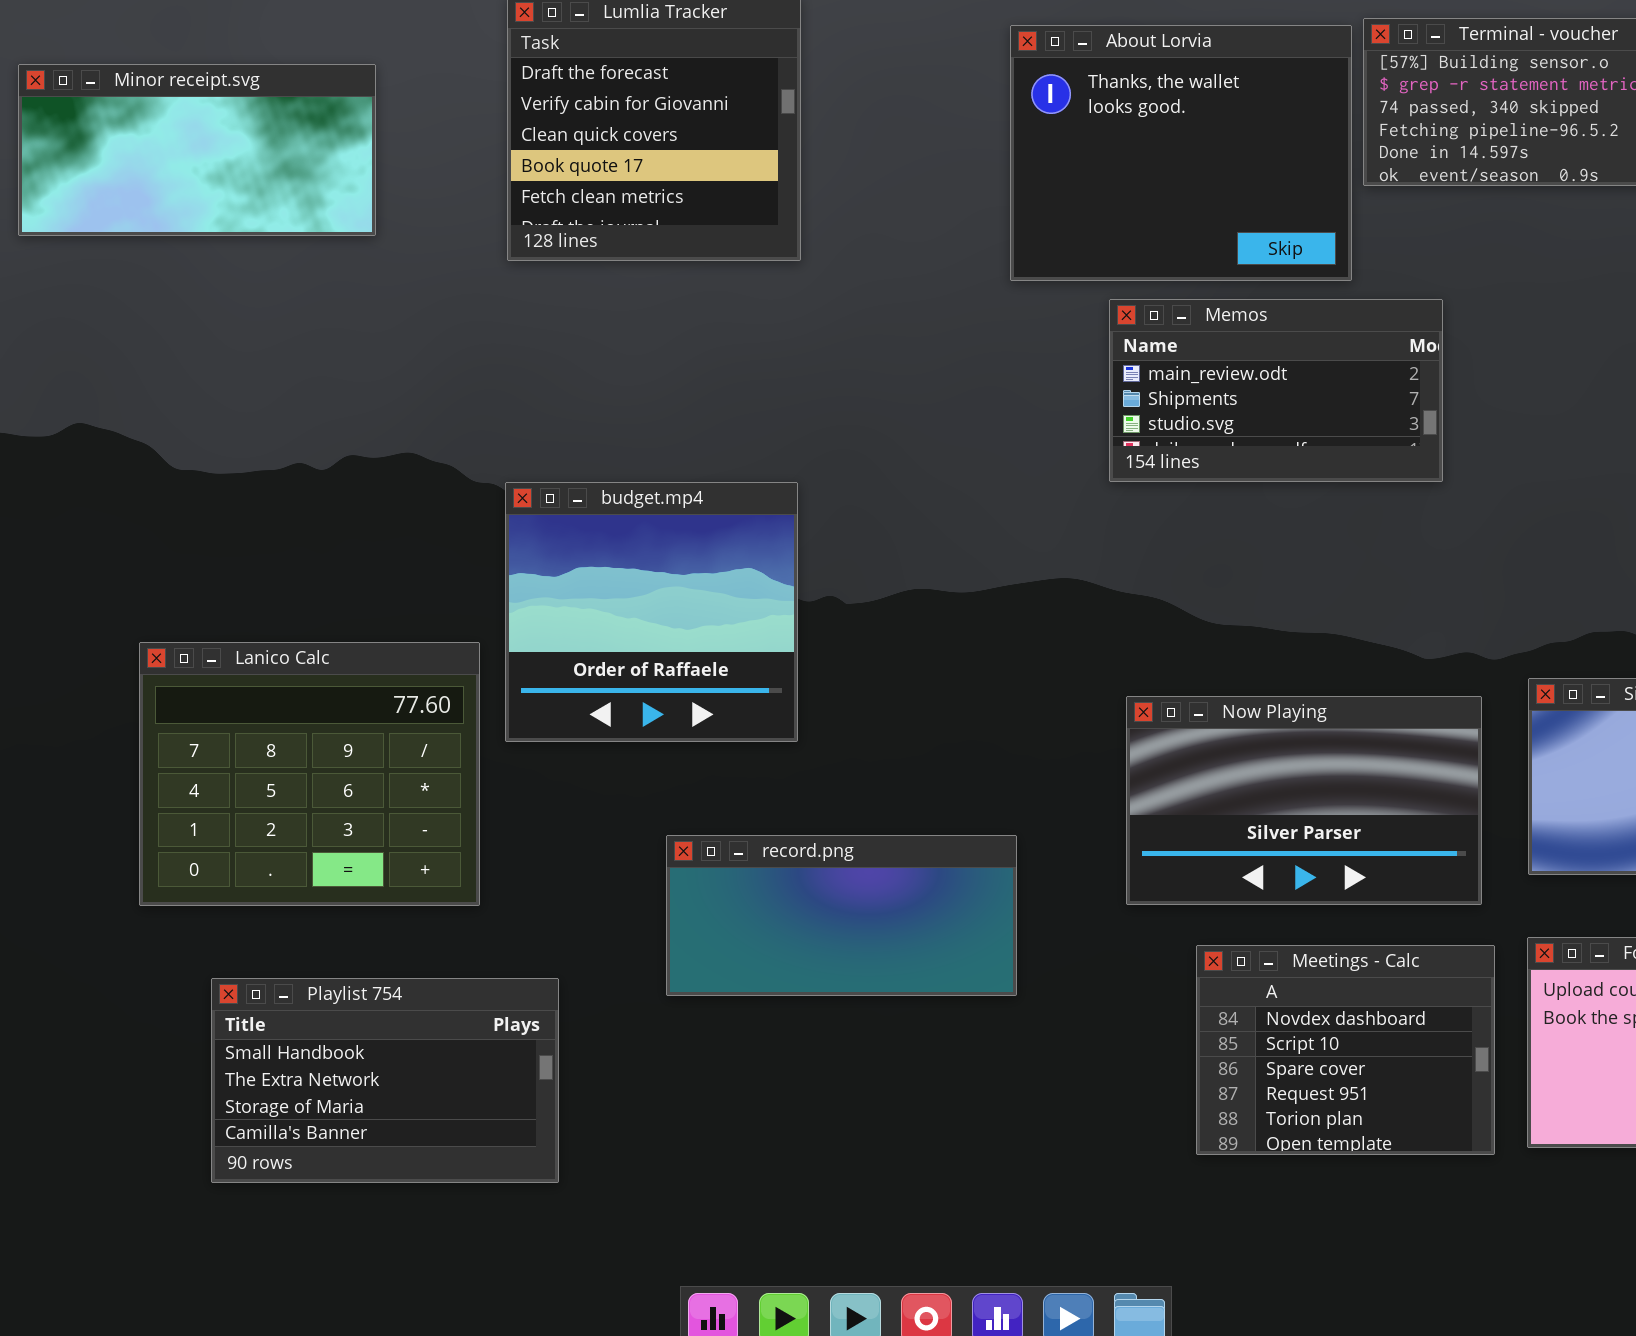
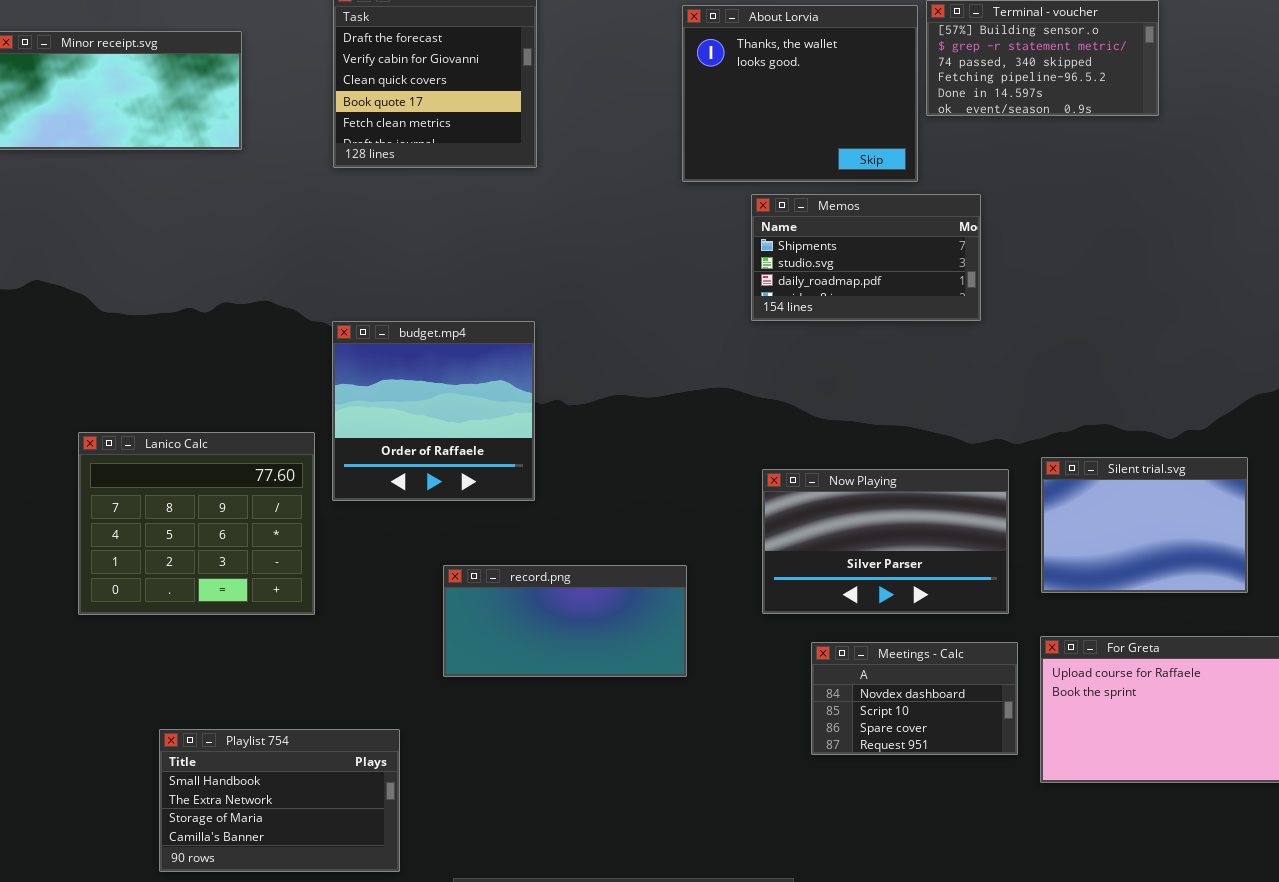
Memos: [1109,299,1443,482] -> [751,194,981,321], scrolled down 1 row
Meetings - Calc: [1196,945,1495,1155] -> [811,642,1018,755], resized
Playlist 754: [211,978,559,1183] -> [159,729,400,872], moved

